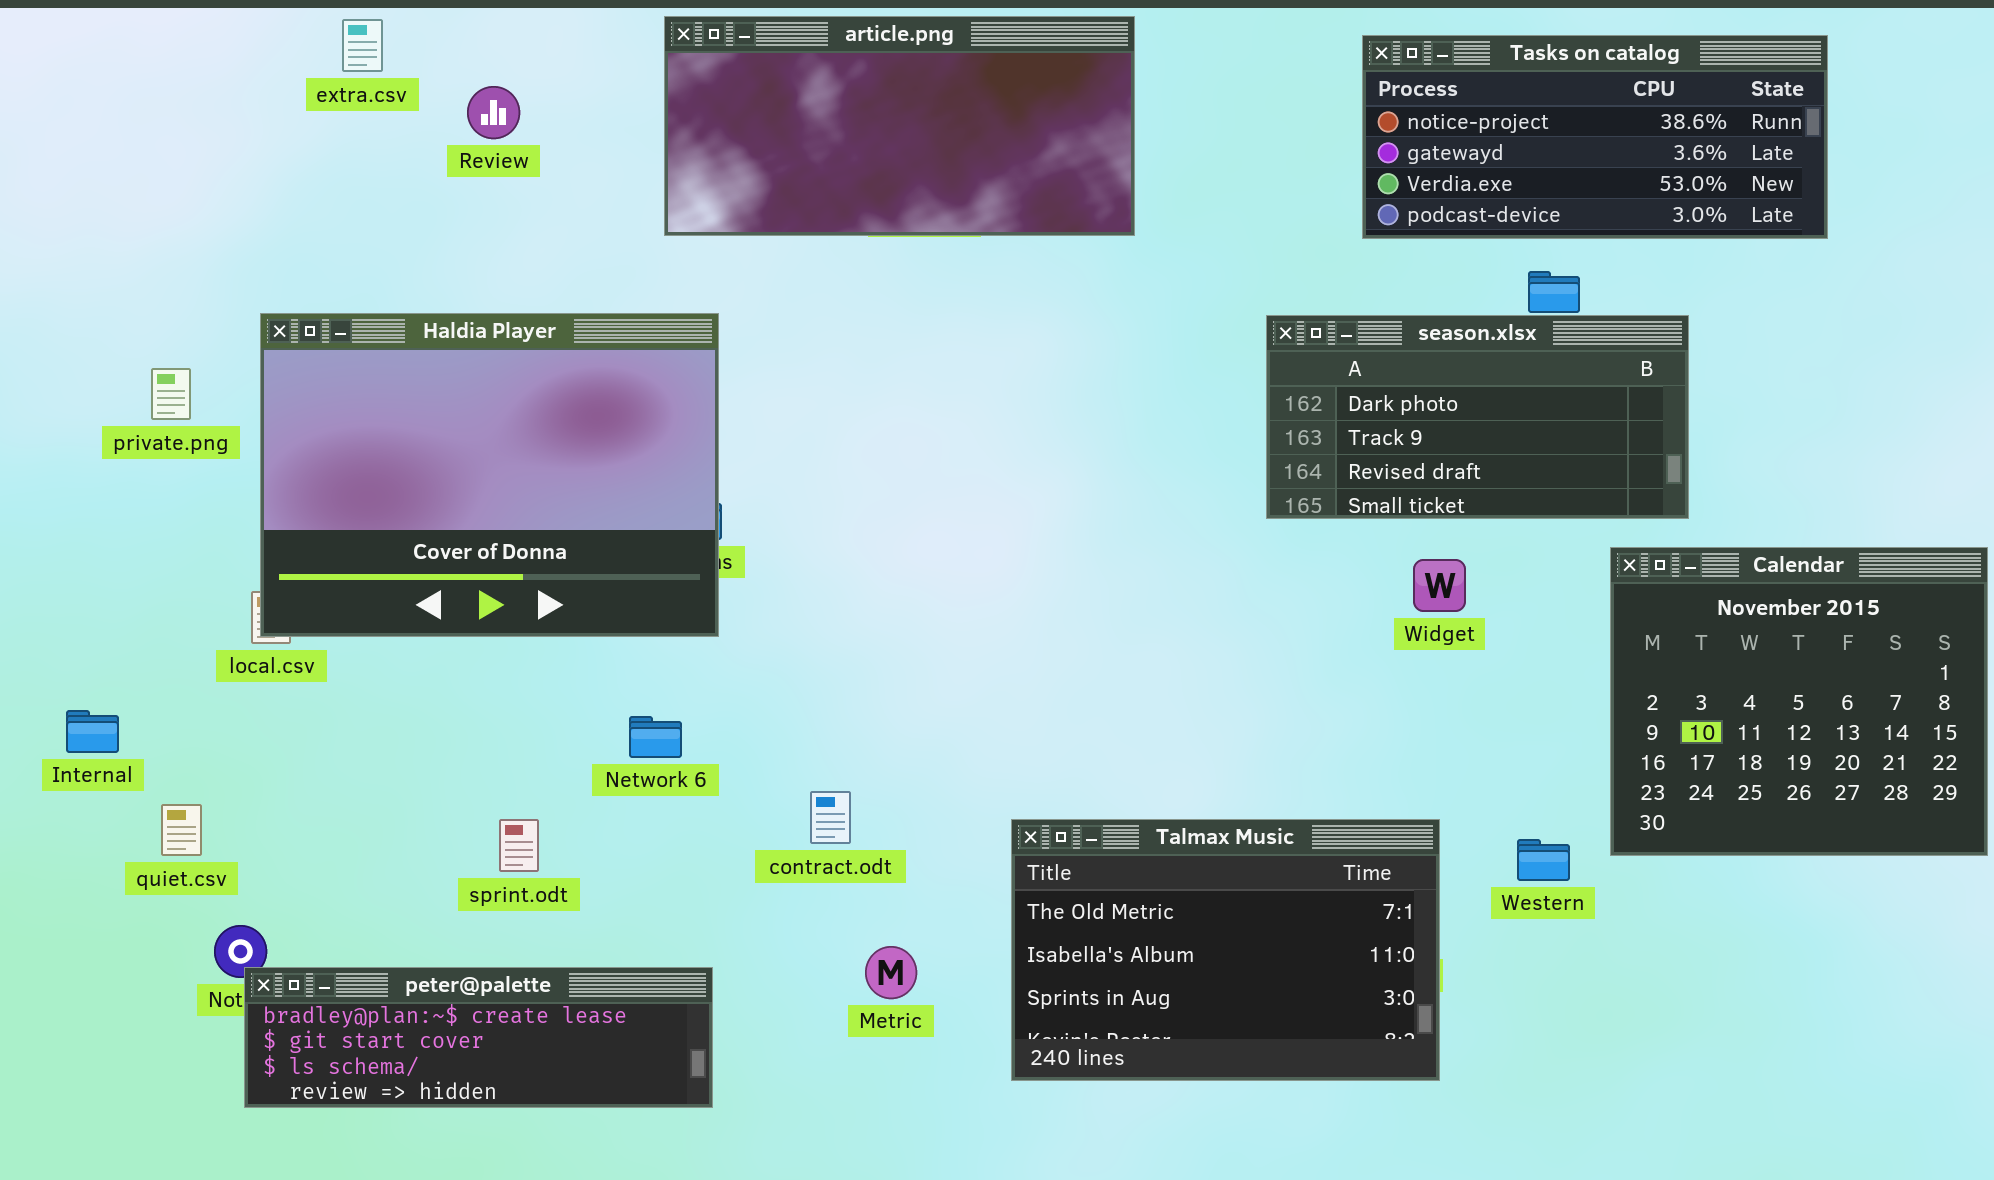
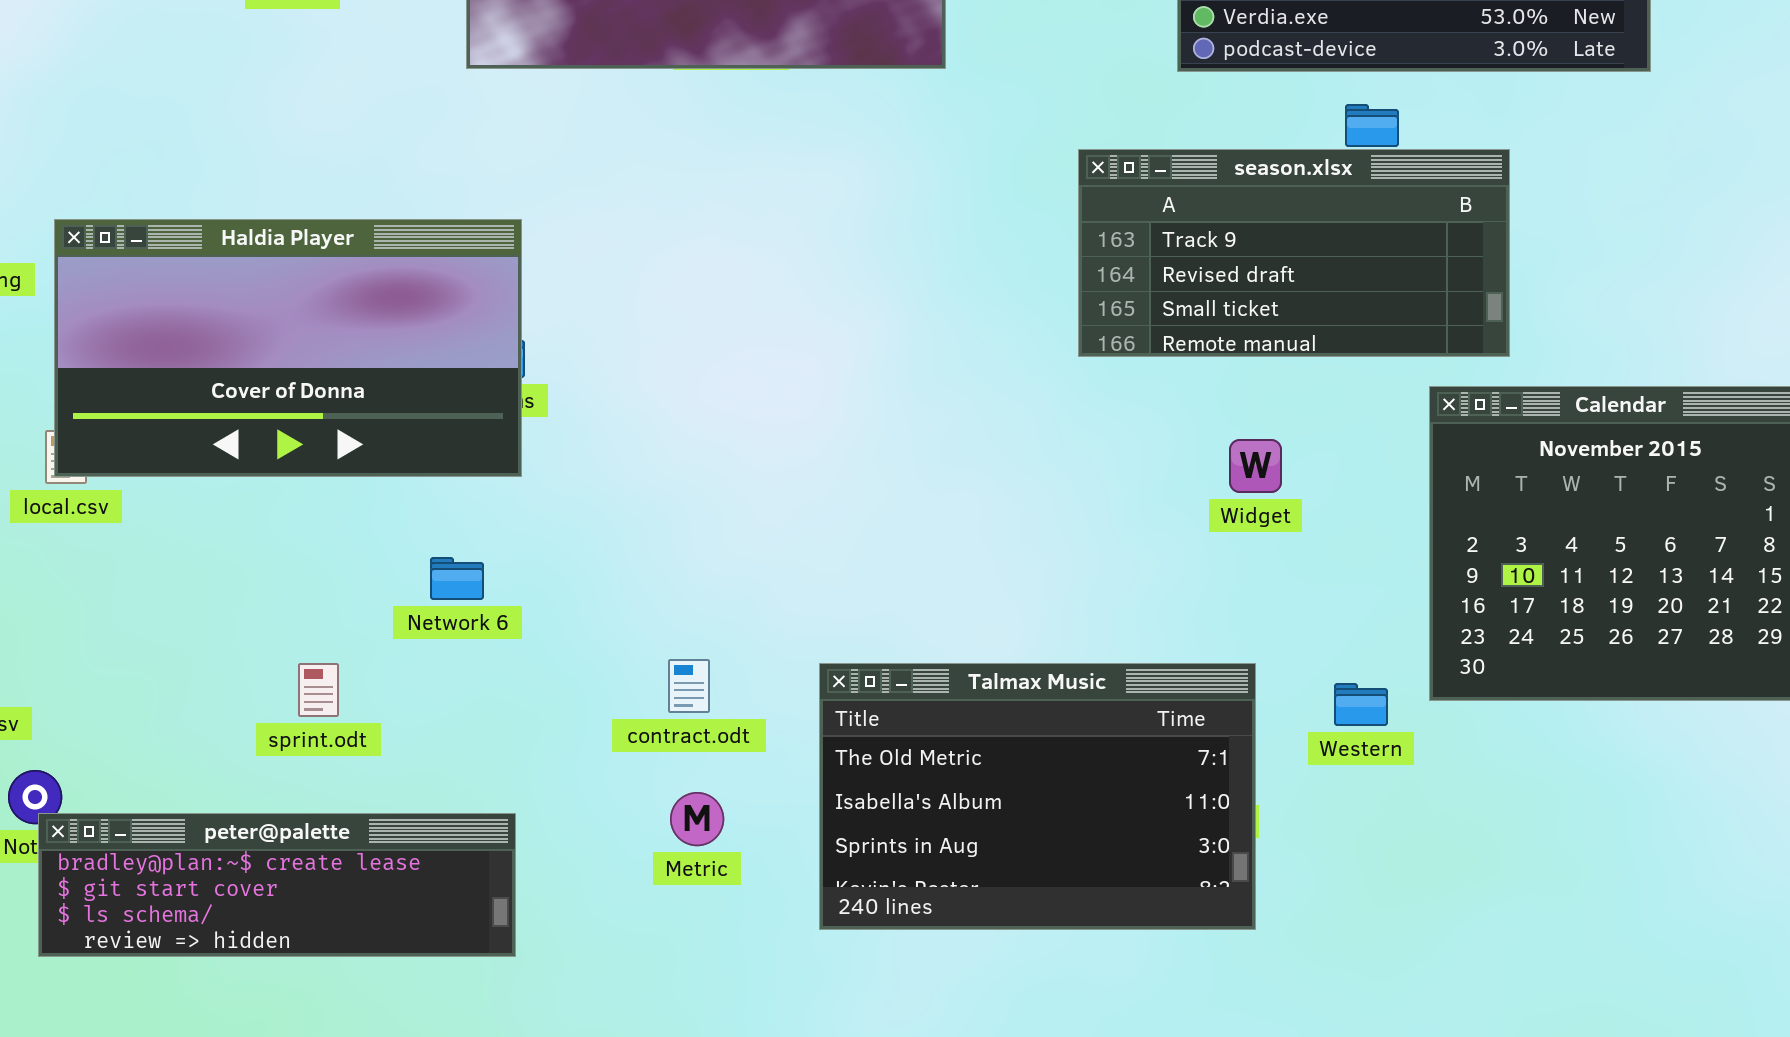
Haldia Player: [260,313,719,637] -> [54,219,522,477], resized
season.xlsx: [1266,315,1689,519] -> [1078,149,1510,357], scrolled down 1 row
Widget: [1413,559,1466,612] -> [1229,439,1282,493], moved
contract.odt: [810,791,851,844] -> [668,659,710,713], moved

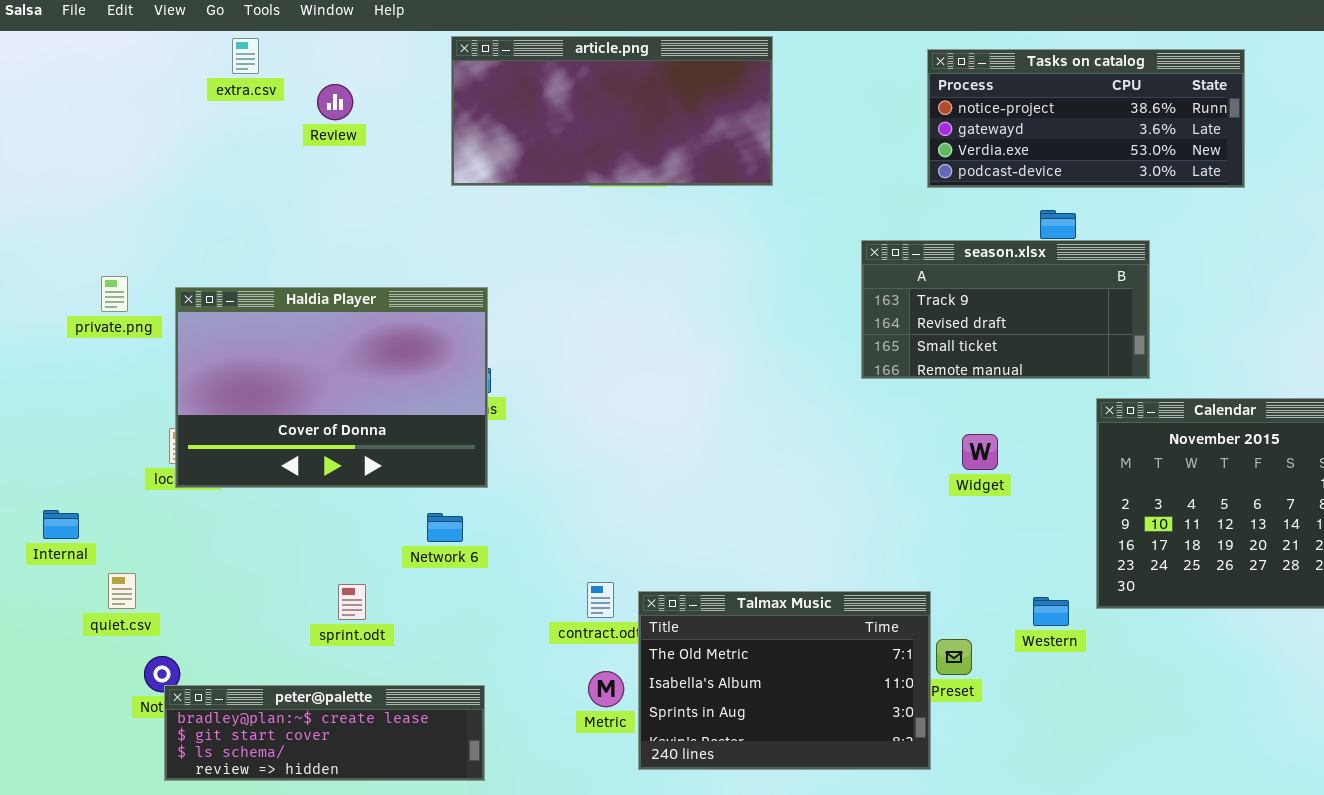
Haldia Player: [54,219,522,477] -> [175,287,488,488], resized
Talmax Music: [819,663,1256,930] -> [638,591,931,770], moved

